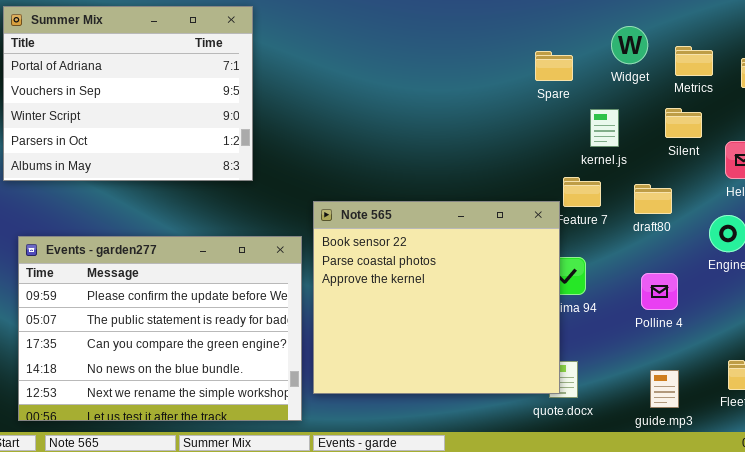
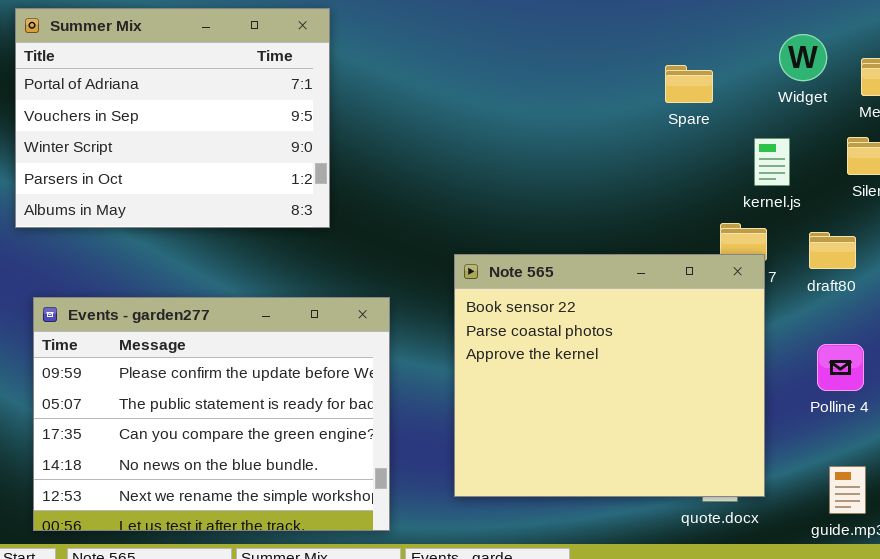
Spare: [535,51,573,81] -> [665,65,713,103], moved
Note 565: [313,201,560,394] -> [454,254,765,497], moved

